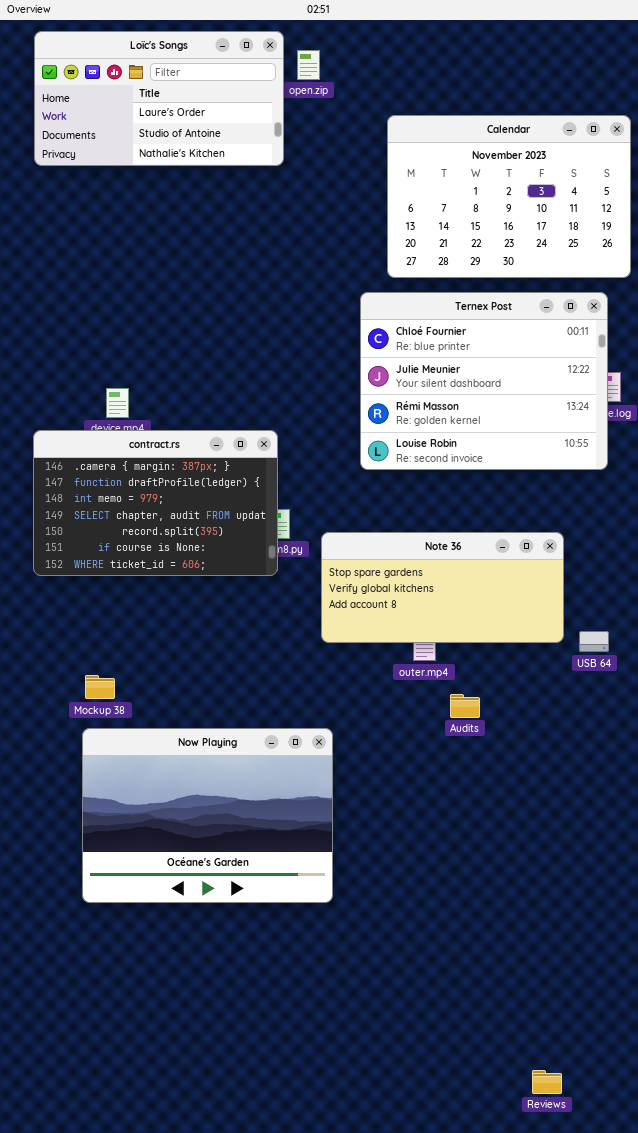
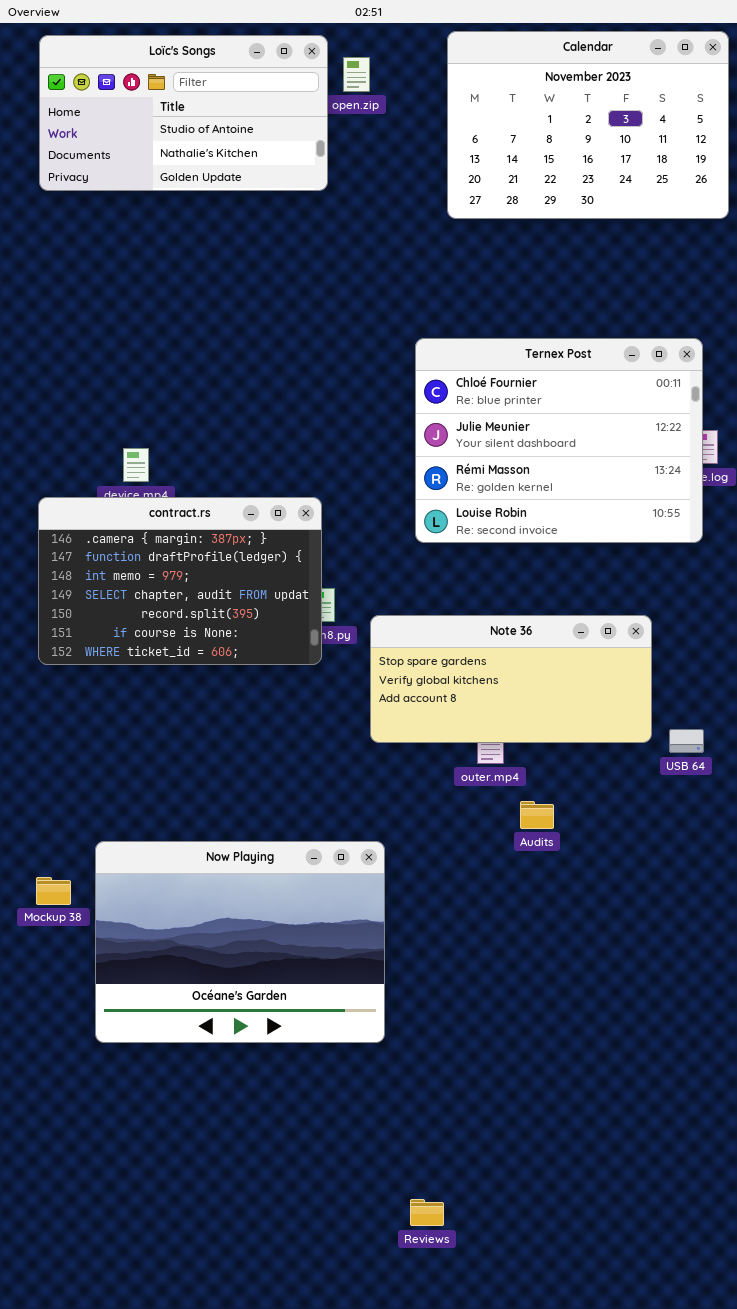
Loïc's Songs: [34,31,284,166] -> [39,35,328,191], scrolled down 1 row
Calendar: [387,115,631,278] -> [447,31,729,219], moved
Mockup 38: [85,675,115,699] -> [36,877,71,905], moved
Reviews: [532,1070,562,1094] -> [410,1199,444,1226], moved

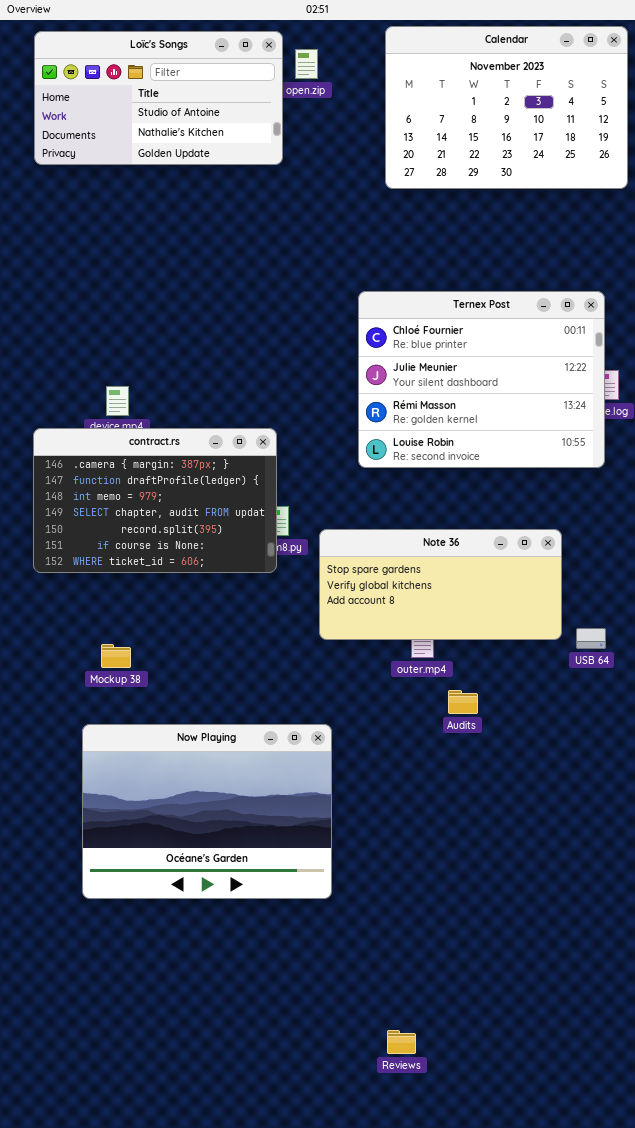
Mockup 38: [36,877,71,905] -> [101,644,131,668], moved
Reviews: [410,1199,444,1226] -> [387,1030,416,1054], moved

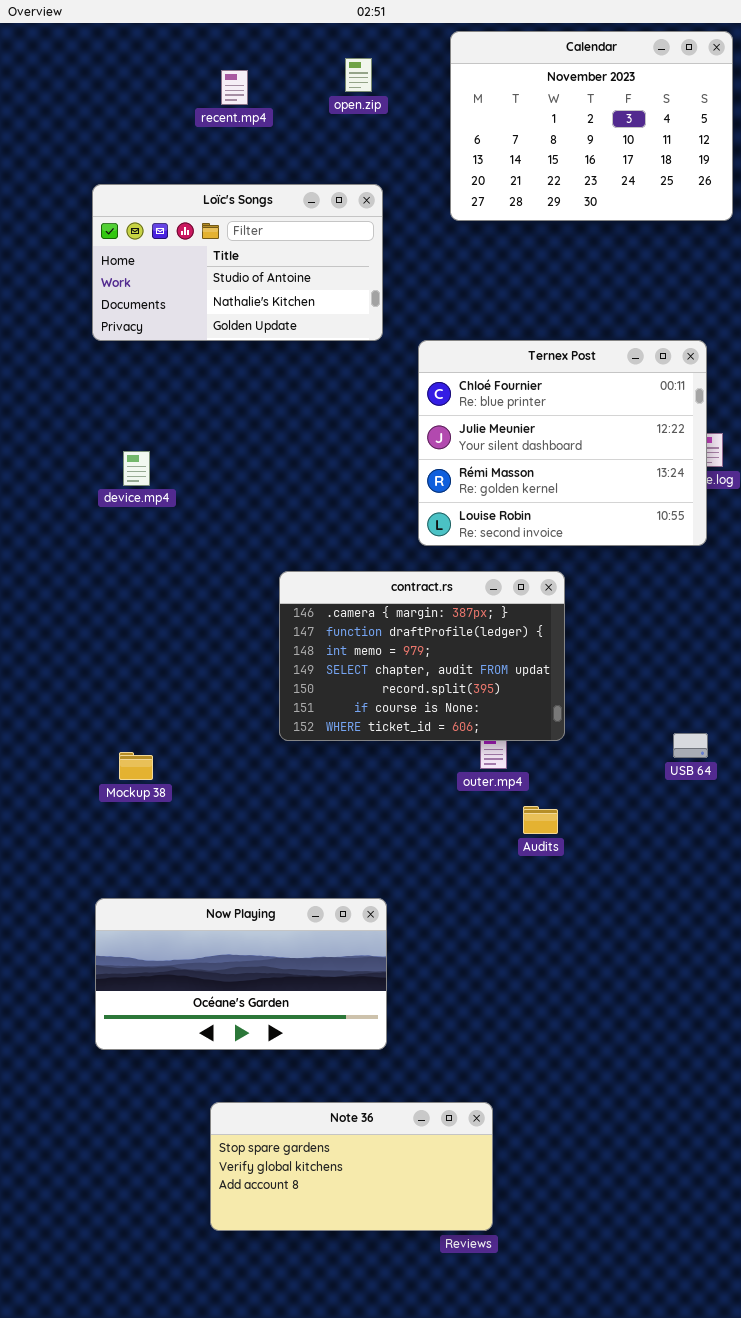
Loïc's Songs: [34,31,283,165] -> [92,184,383,341], moved
contract.rs: [33,428,277,573] -> [279,571,565,741], moved
Note 36: [319,529,562,640] -> [210,1102,493,1231], moved
Now Playing: [82,724,332,899] -> [95,898,387,1050], resized

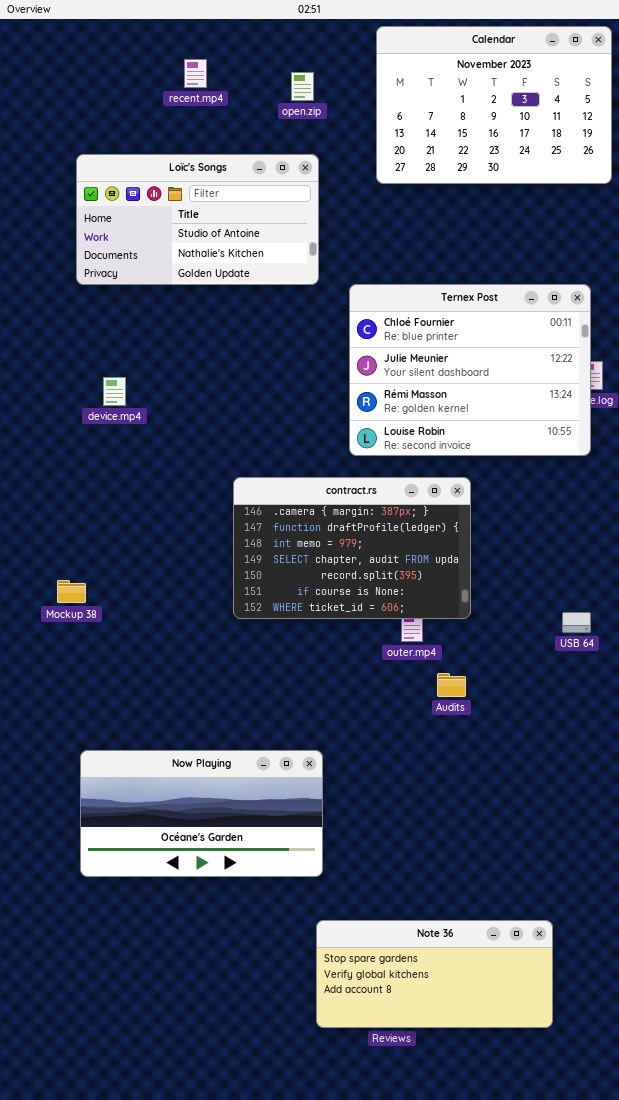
open.zip: [345,58,372,92] -> [291,72,314,101], moved
Mockup 38: [119,752,153,780] -> [57,580,86,603], moved
Note 36: [210,1102,493,1231] -> [316,920,553,1028], moved

